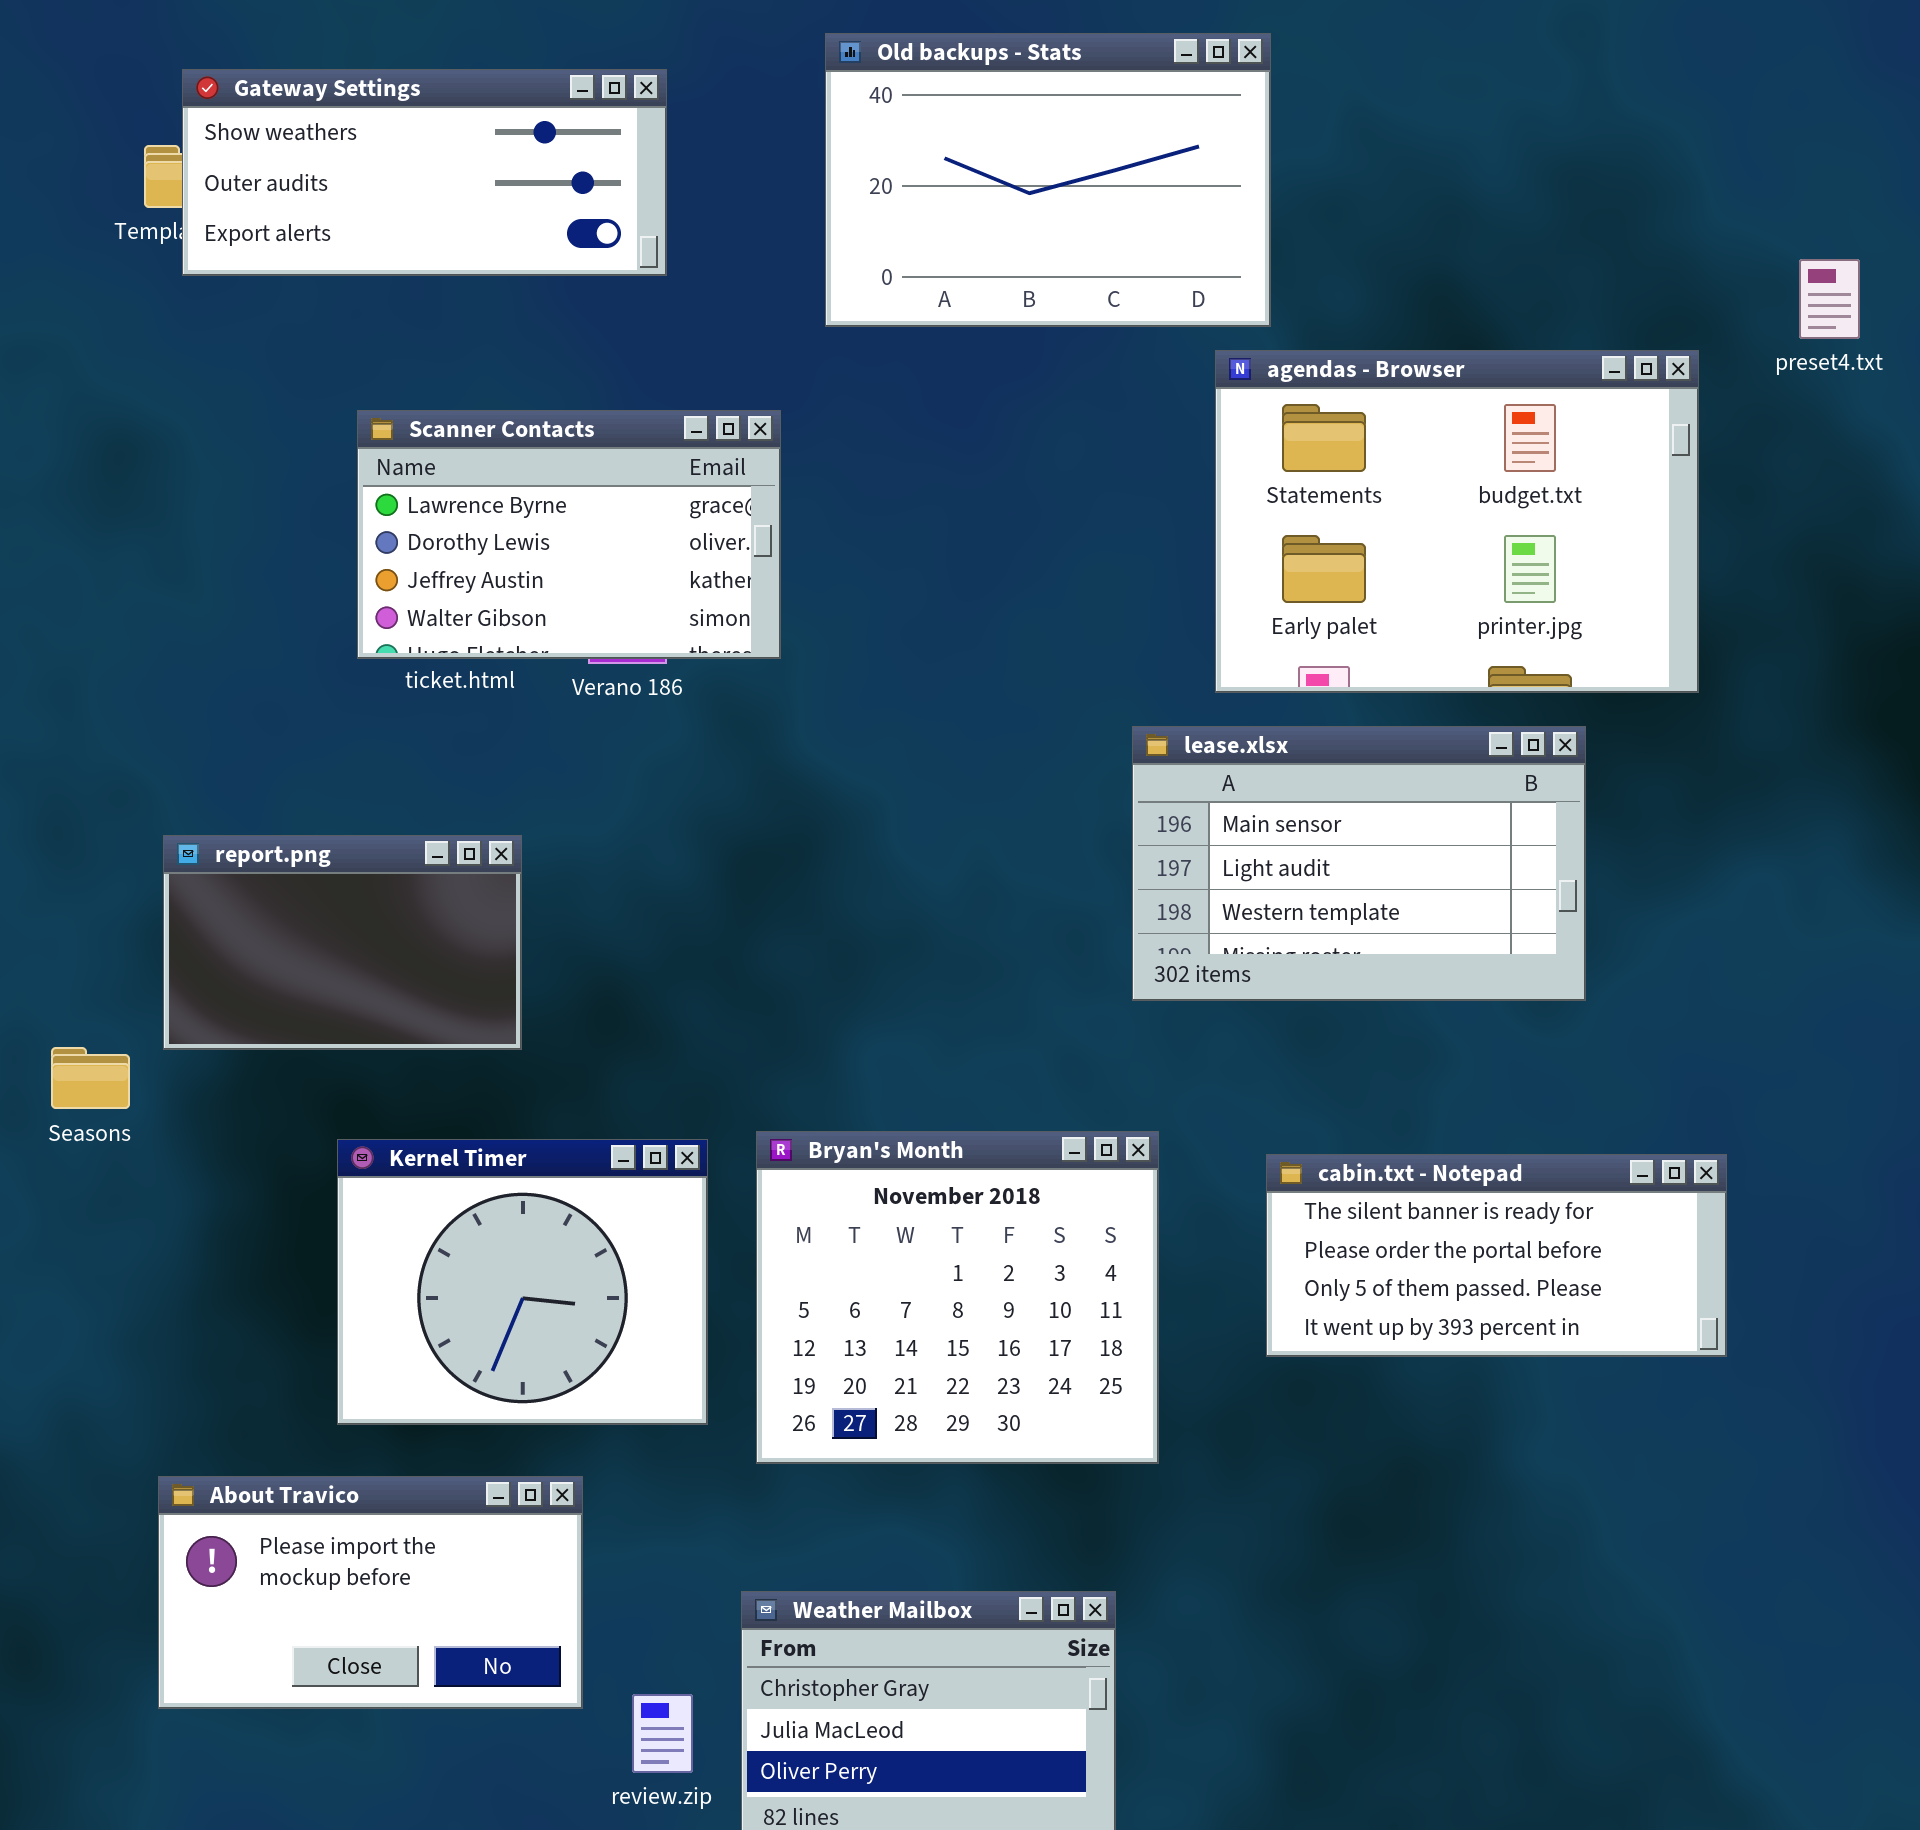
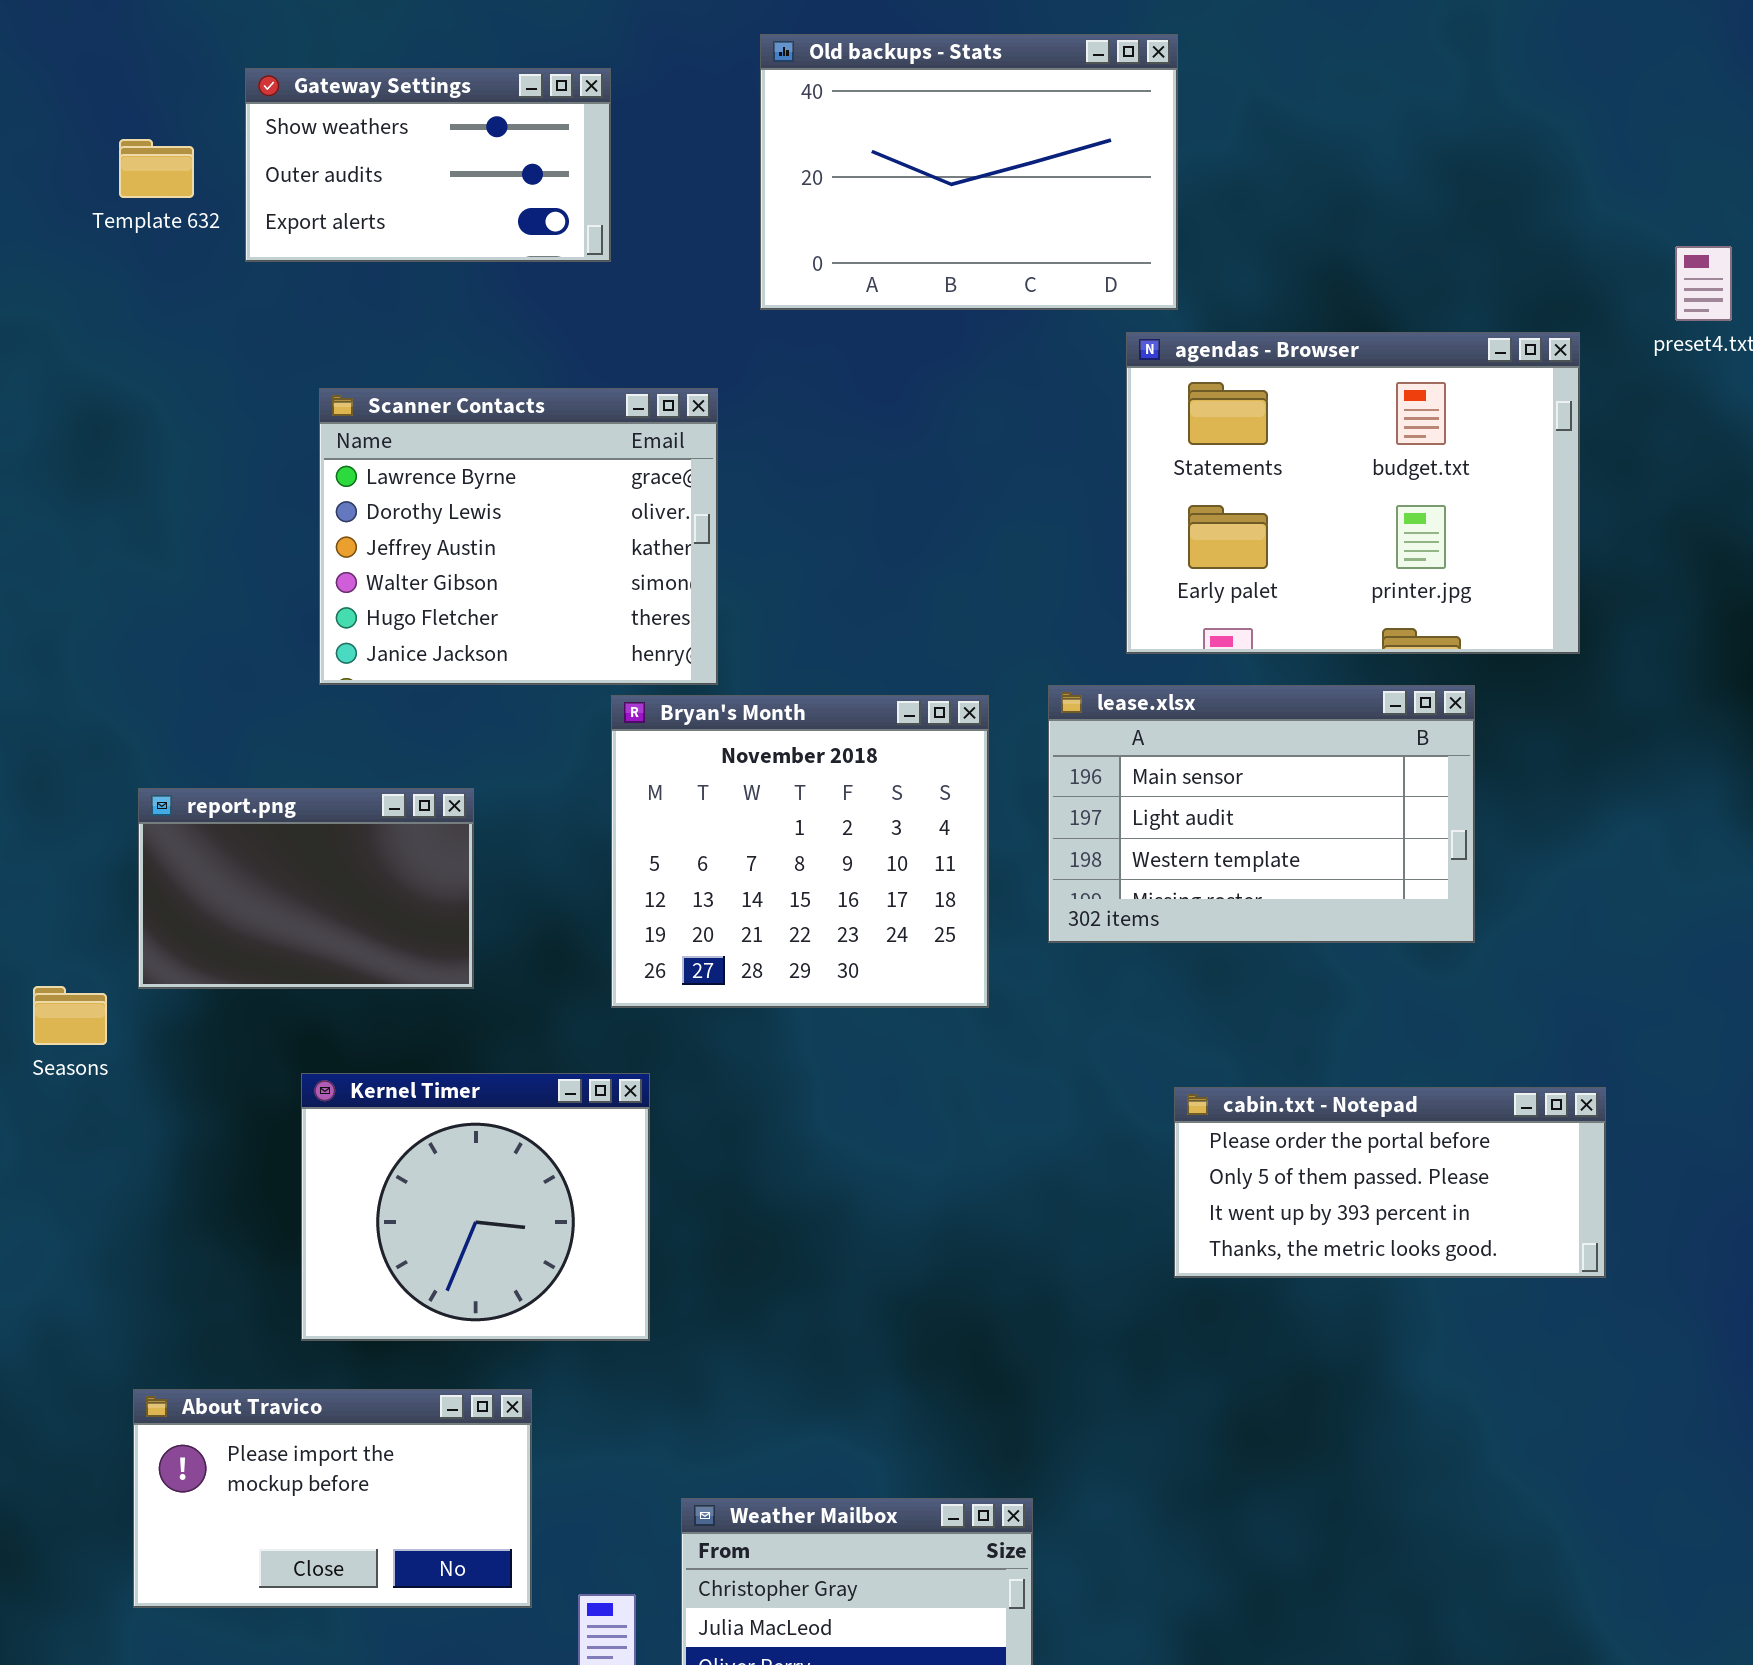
Gateway Settings: [182,69,667,276] -> [245,68,611,262], resized
Scanner Contacts: [357,410,781,659] -> [319,388,718,685], resized
Bryan's Month: [756,1131,1159,1464] -> [611,695,989,1008], moved
cabin.txt - Notepad: [1266,1154,1727,1357] -> [1174,1087,1606,1278], scrolled down 1 row

